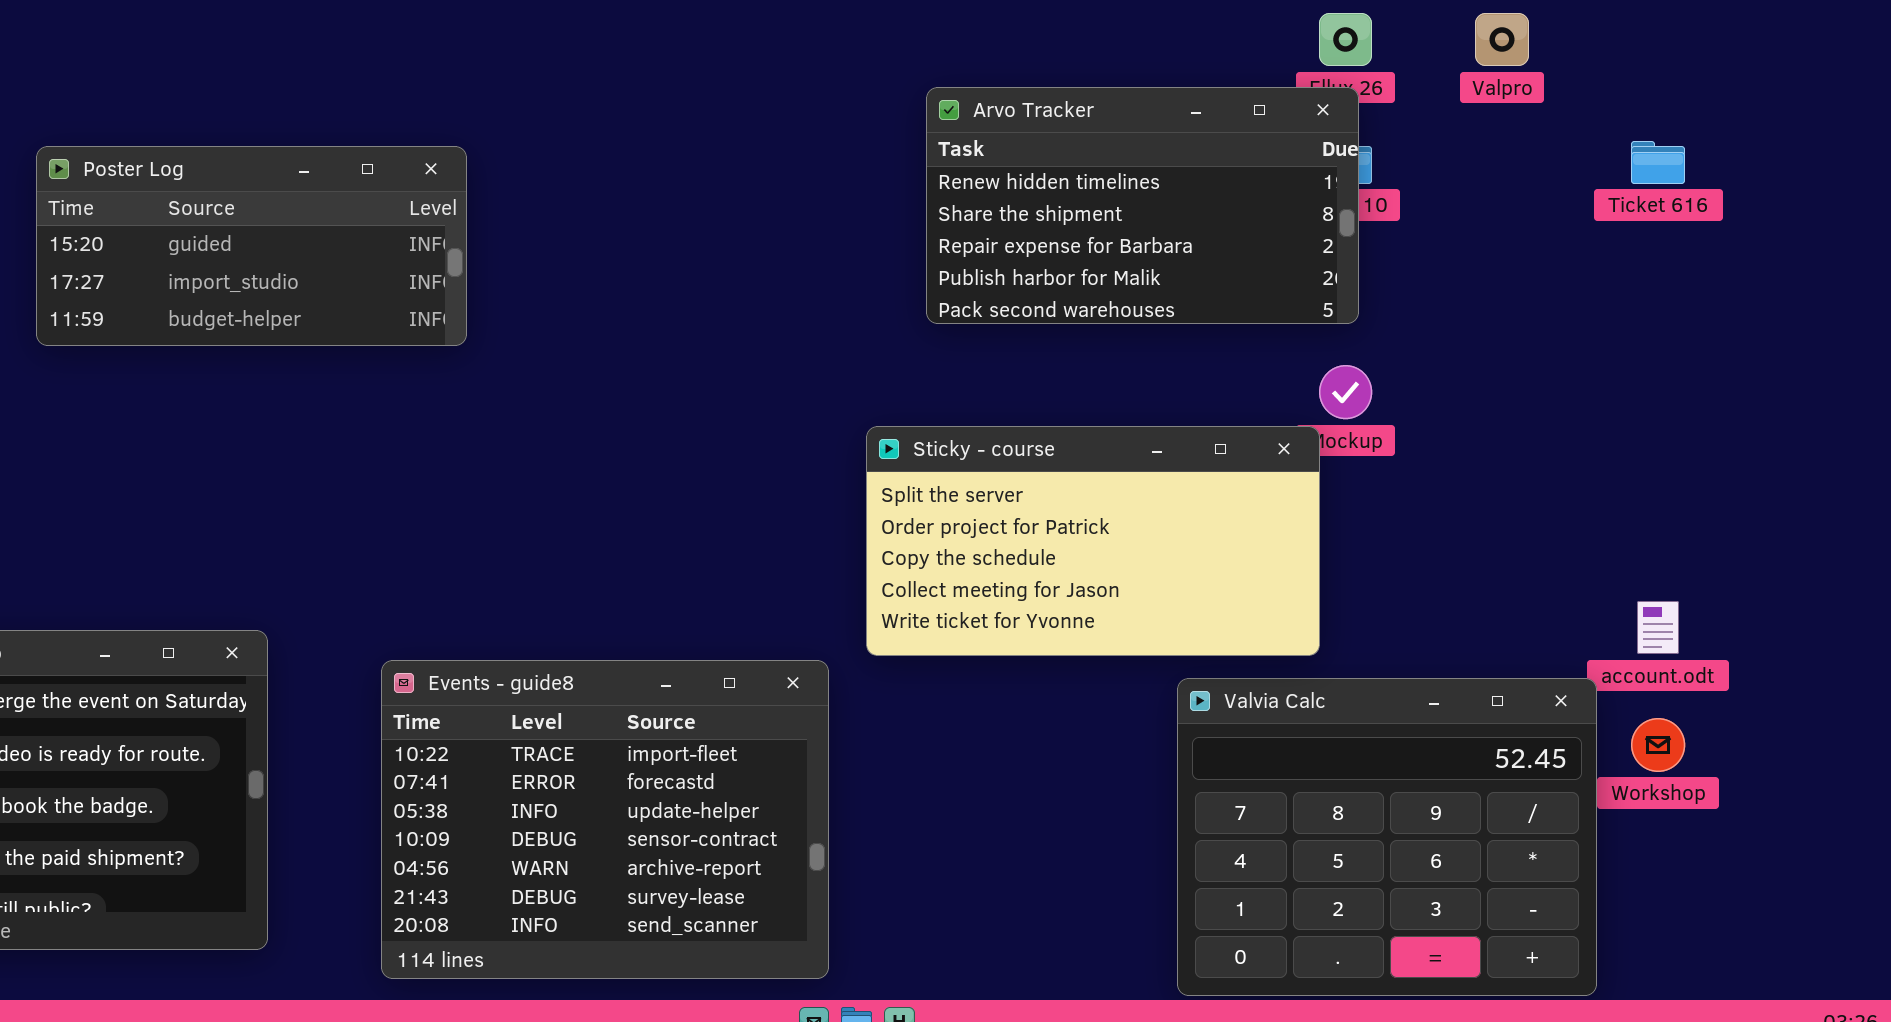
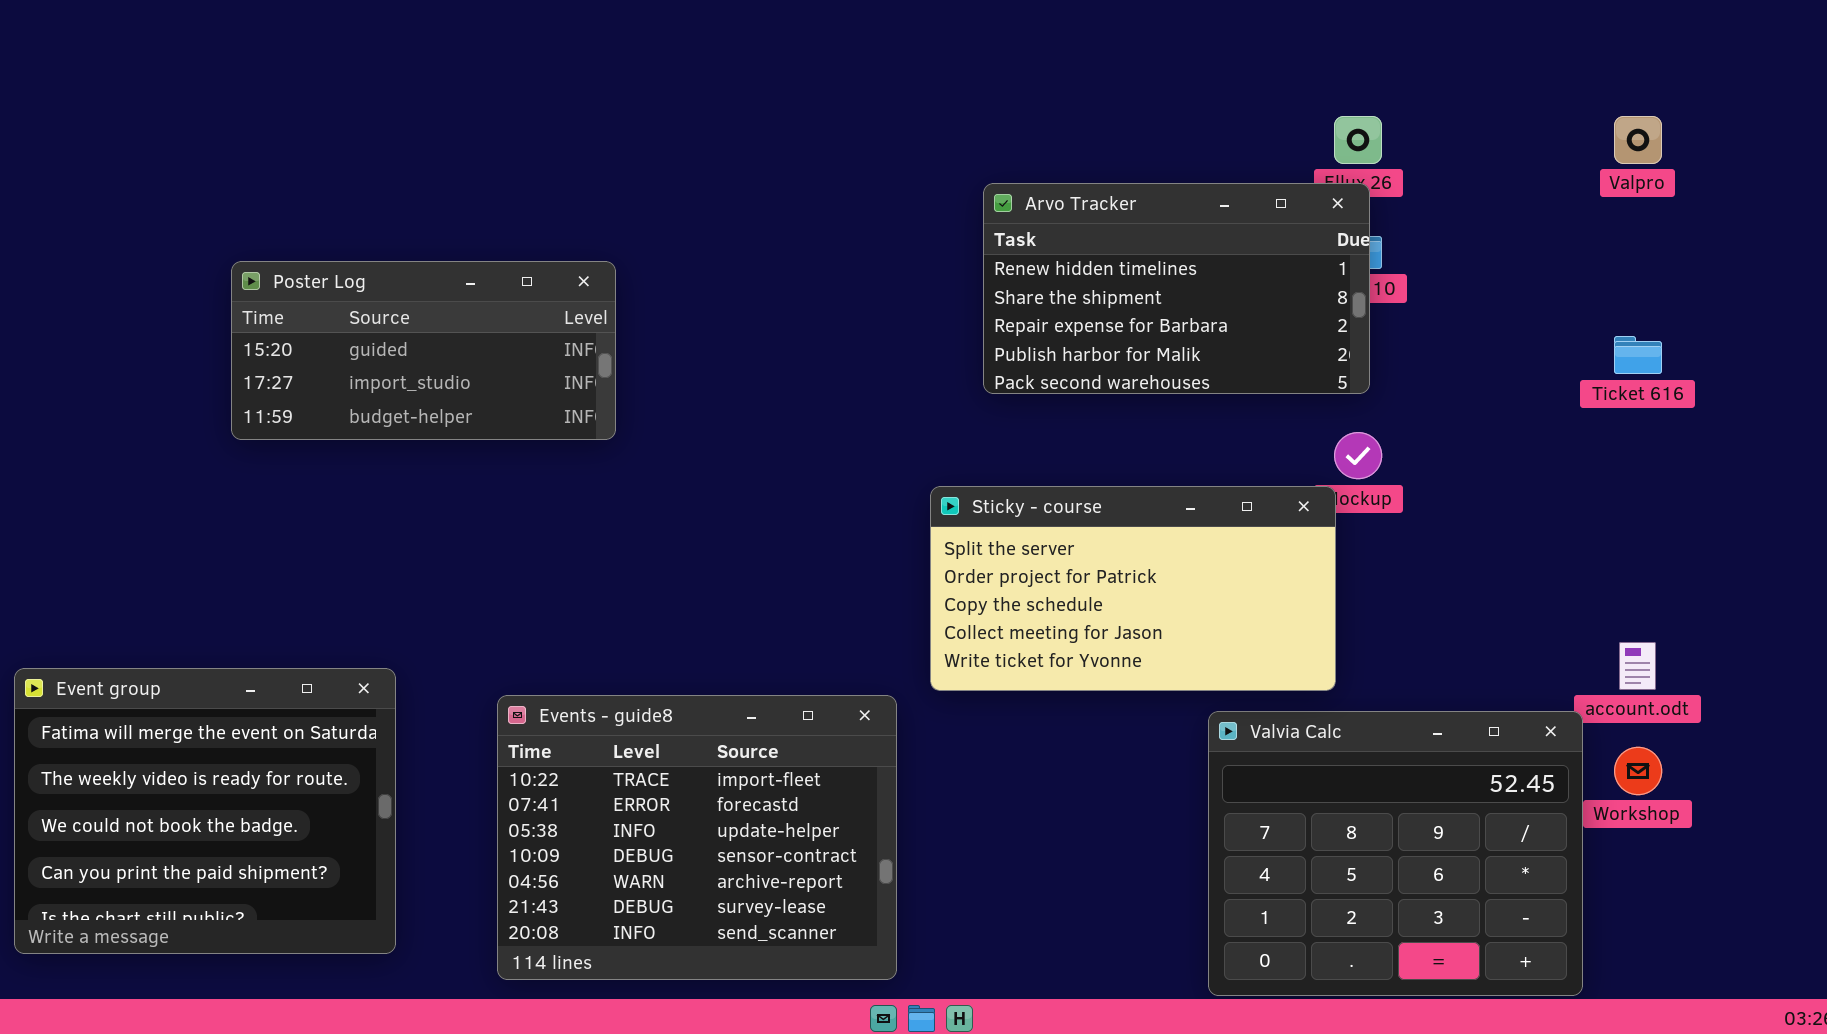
Valpro: [1475,13,1529,66] -> [1614,116,1662,164], moved
Ticket 616: [1631,141,1685,184] -> [1614,336,1662,374], moved
Poster Log: [36,146,467,346] -> [231,261,616,440], moved

